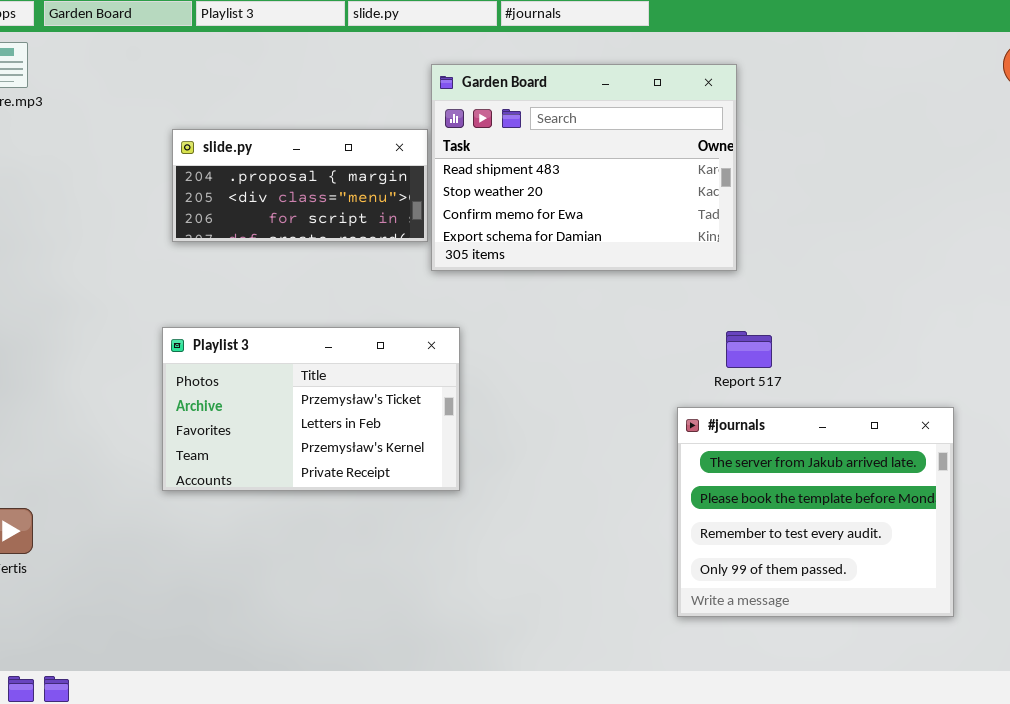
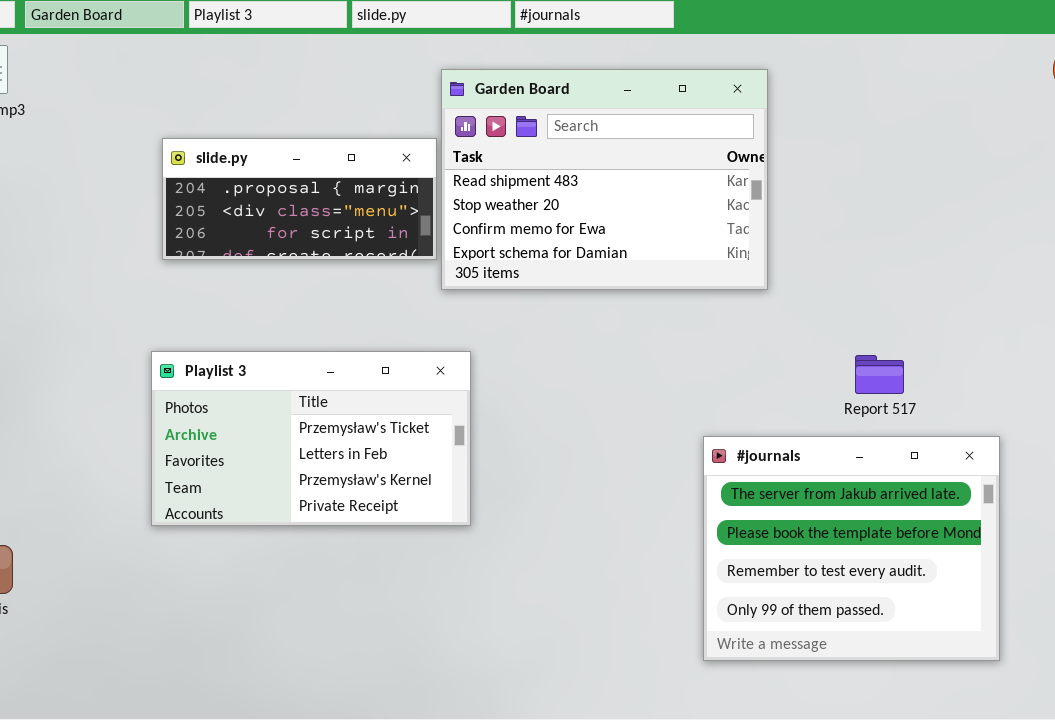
Report 517: [726,331,772,368] -> [855,355,904,394], moved

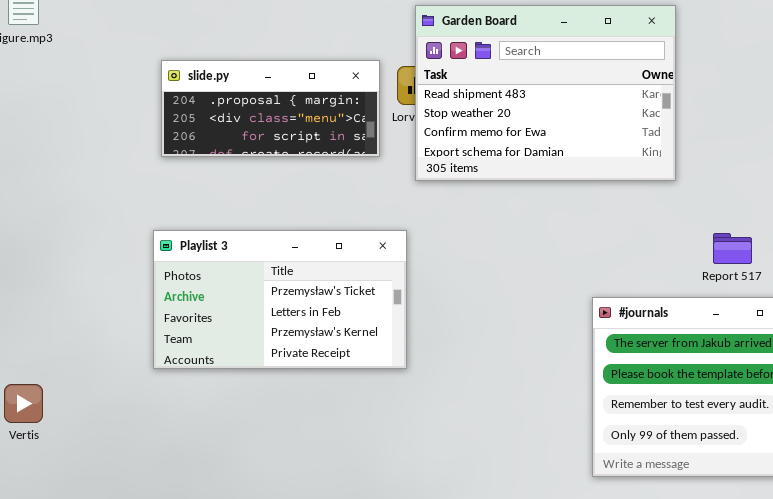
Garden Board: [441,69,768,290] -> [415,5,676,181], moved

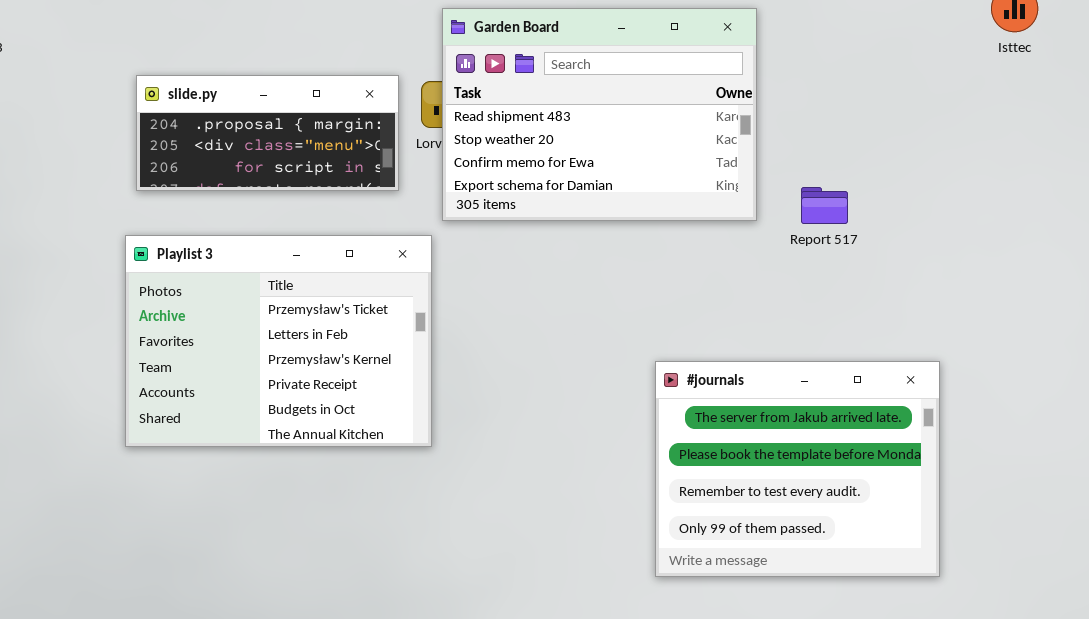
Playlist 3: [153,230,407,369] -> [125,235,432,447], resized
Report 517: [713,233,752,264] -> [801,187,848,224], moved

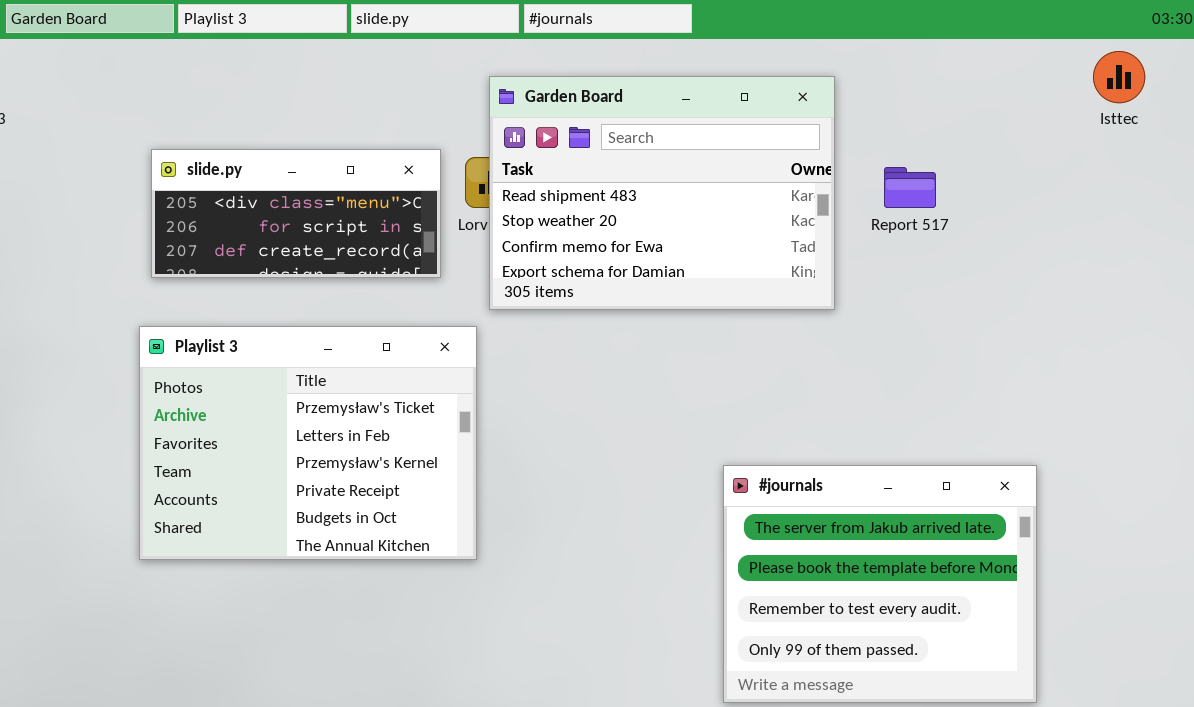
slide.py: [136,75,399,191] -> [151,149,441,278], scrolled down 1 row
Report 517: [801,187,848,224] -> [884,167,936,208], moved

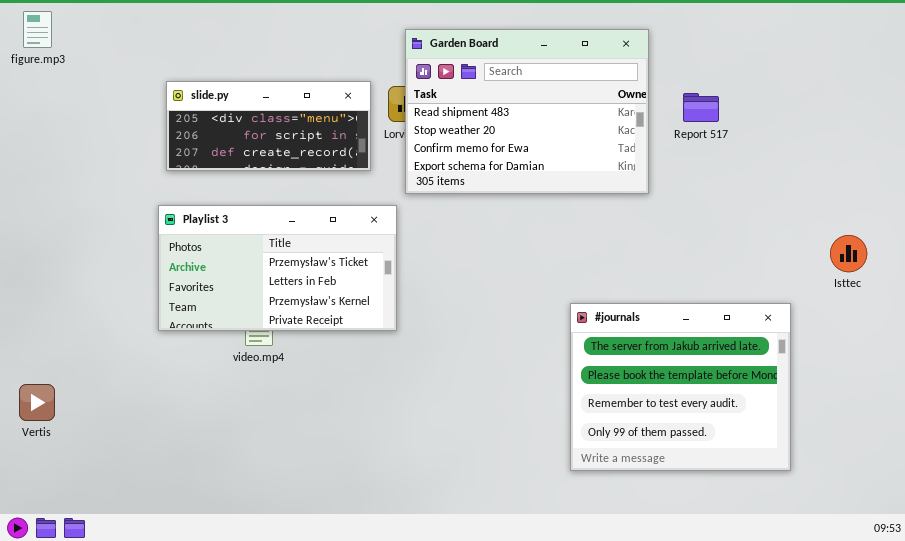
Isttec: [1093,51,1145,103] -> [830,235,867,272], moved
Playlist 3: [139,326,477,560] -> [158,205,397,331], resized

